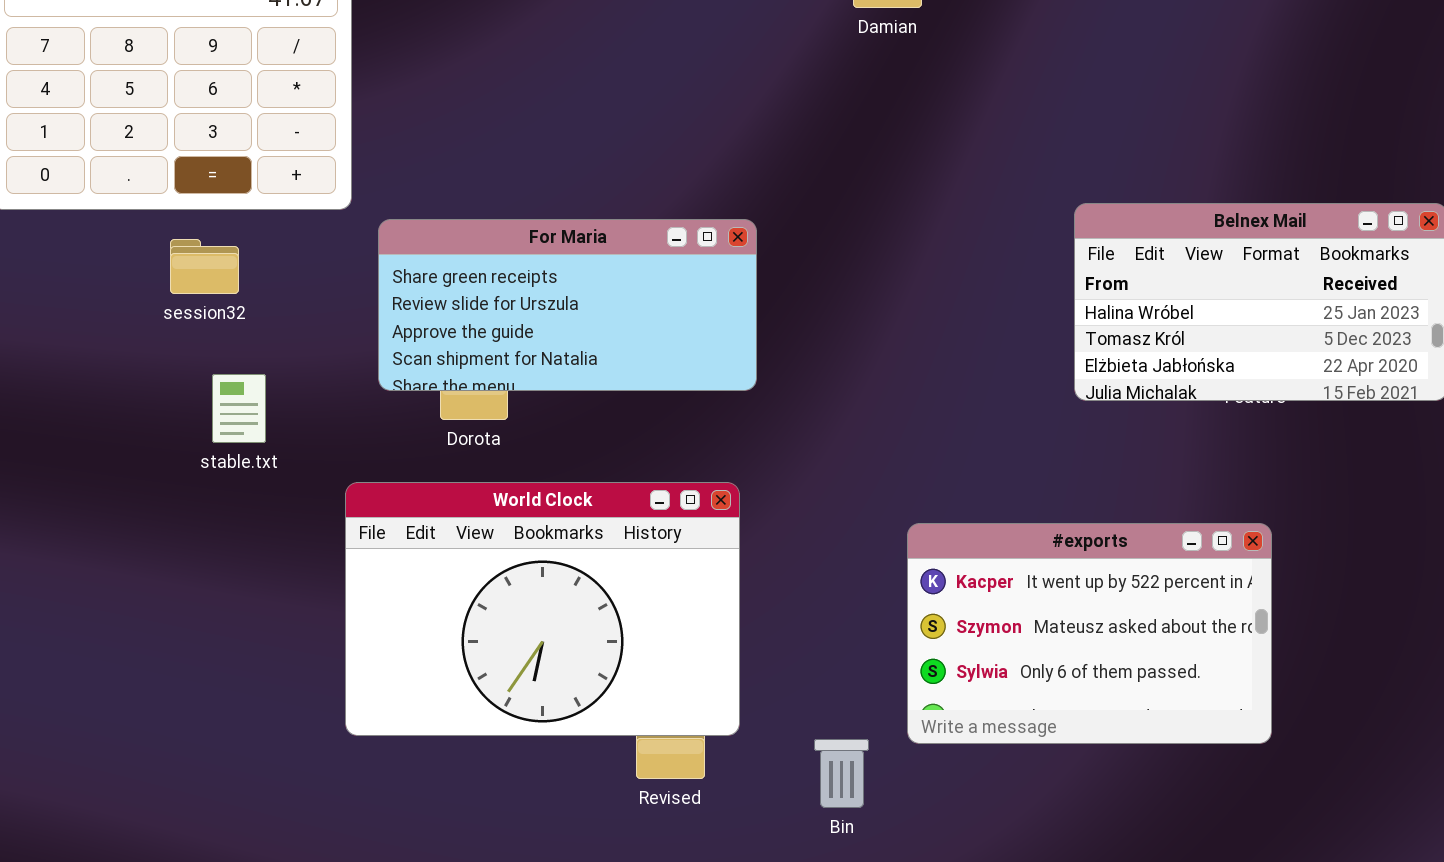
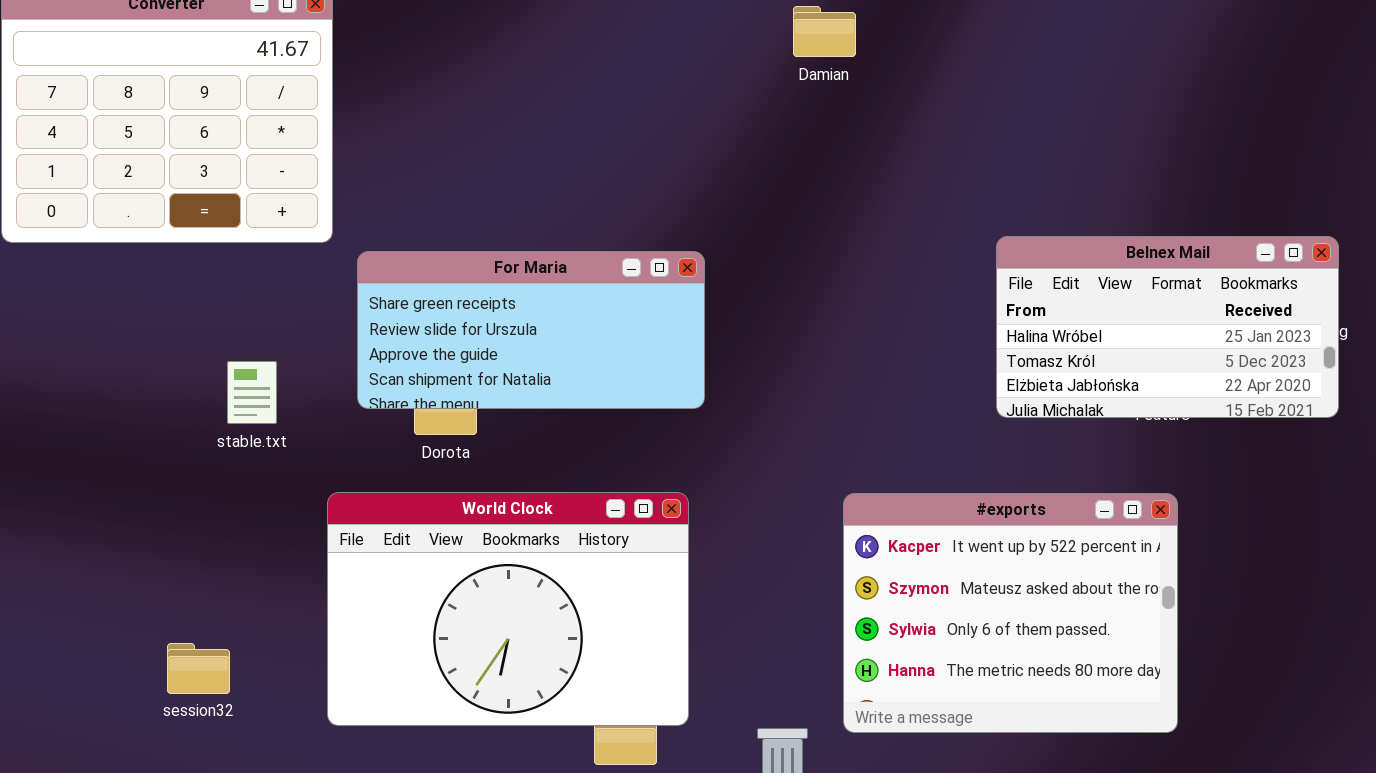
session32: [170,239,239,294] -> [167,643,230,694], moved
stable.txt: [212,374,266,443] -> [227,361,277,424], moved
#exports: [907,523,1272,744] -> [843,493,1178,733], resized

